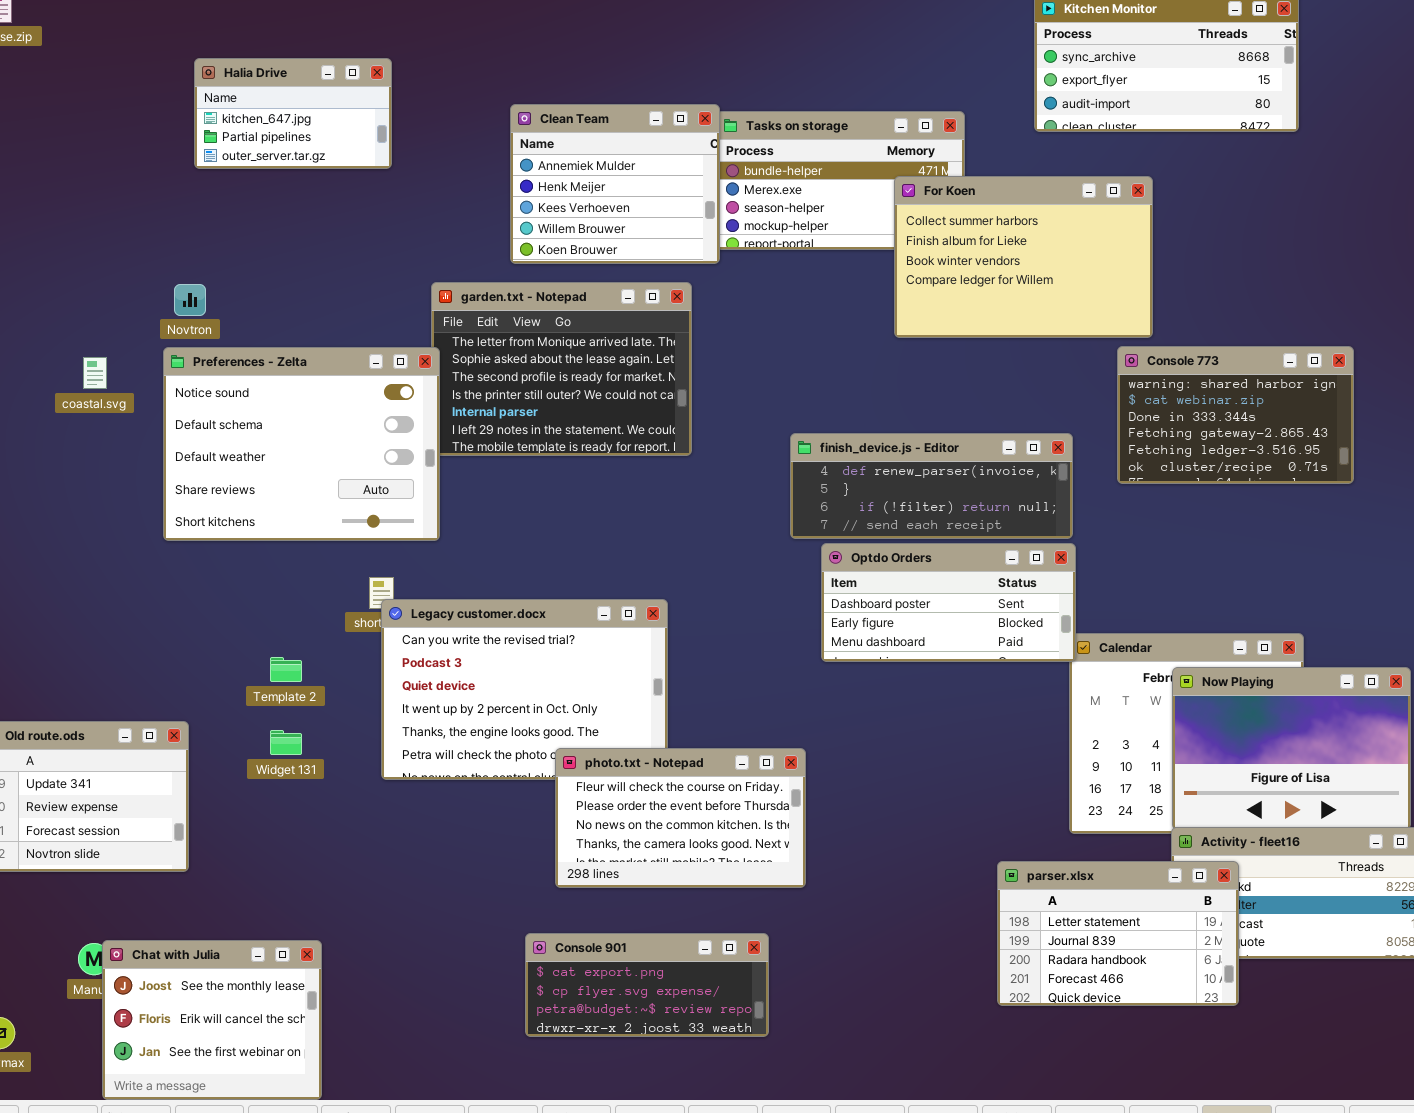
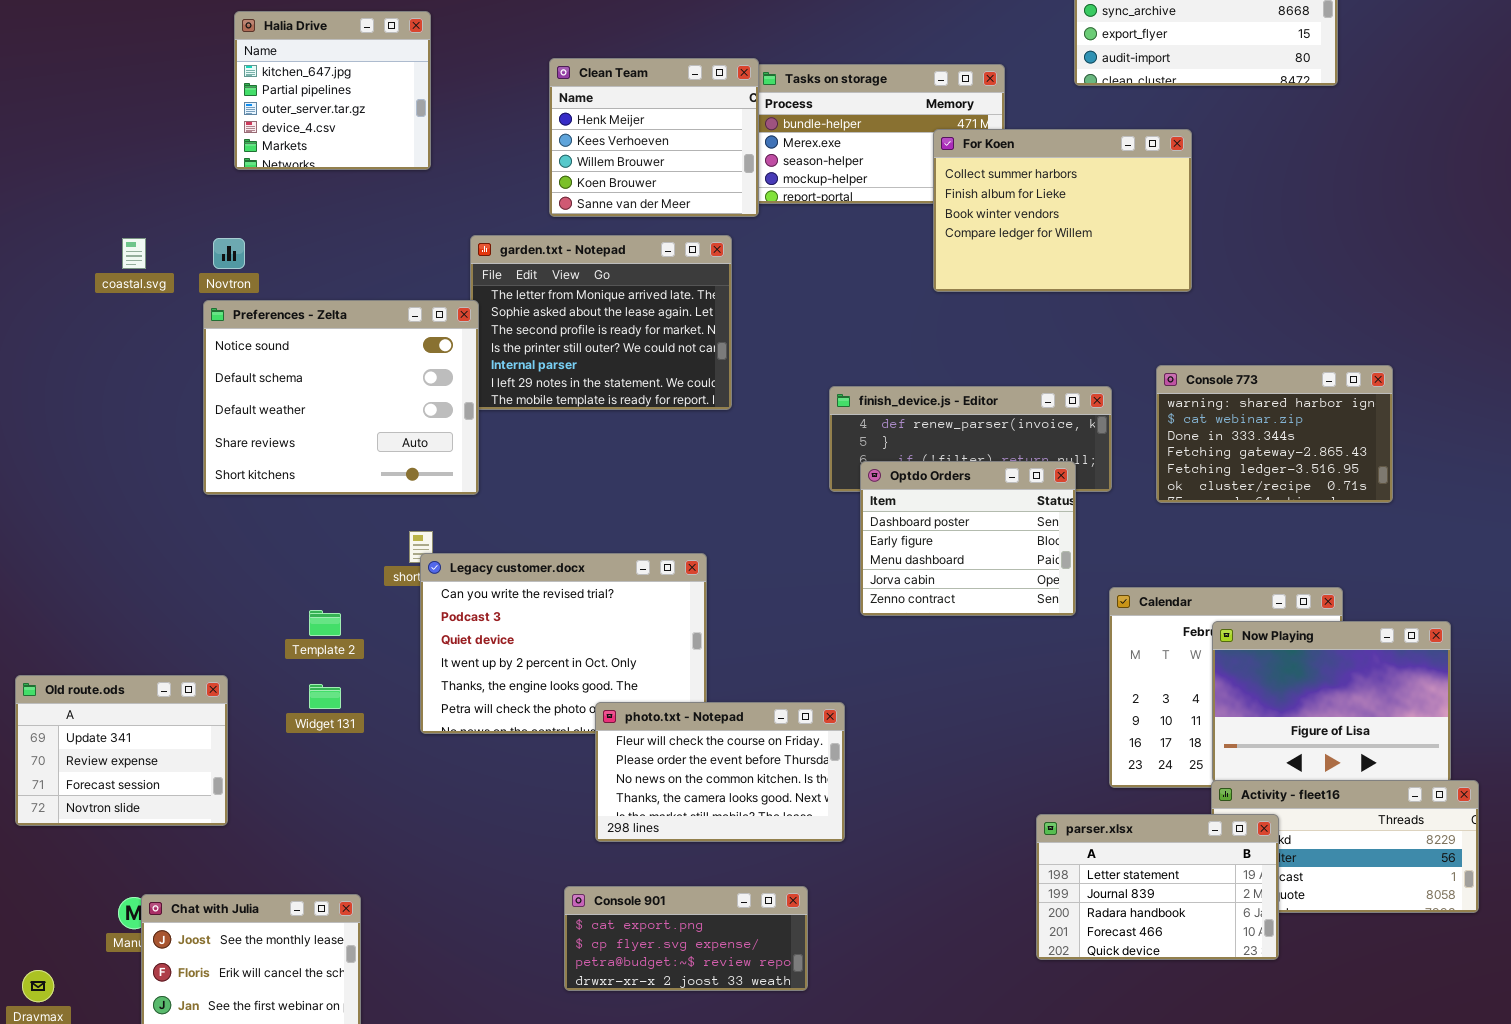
Halia Drive: [194,58,392,169] -> [234,11,431,170], resized
Clean Team: [510,104,720,264] -> [549,58,759,217], scrolled down 1 row
Console 773: [1117,346,1354,484] -> [1156,365,1393,503], moved
coastal.svg: [83,357,107,389] -> [122,238,146,269], moved
Optdo Orders: [821,543,1076,662] -> [860,461,1076,616], resized

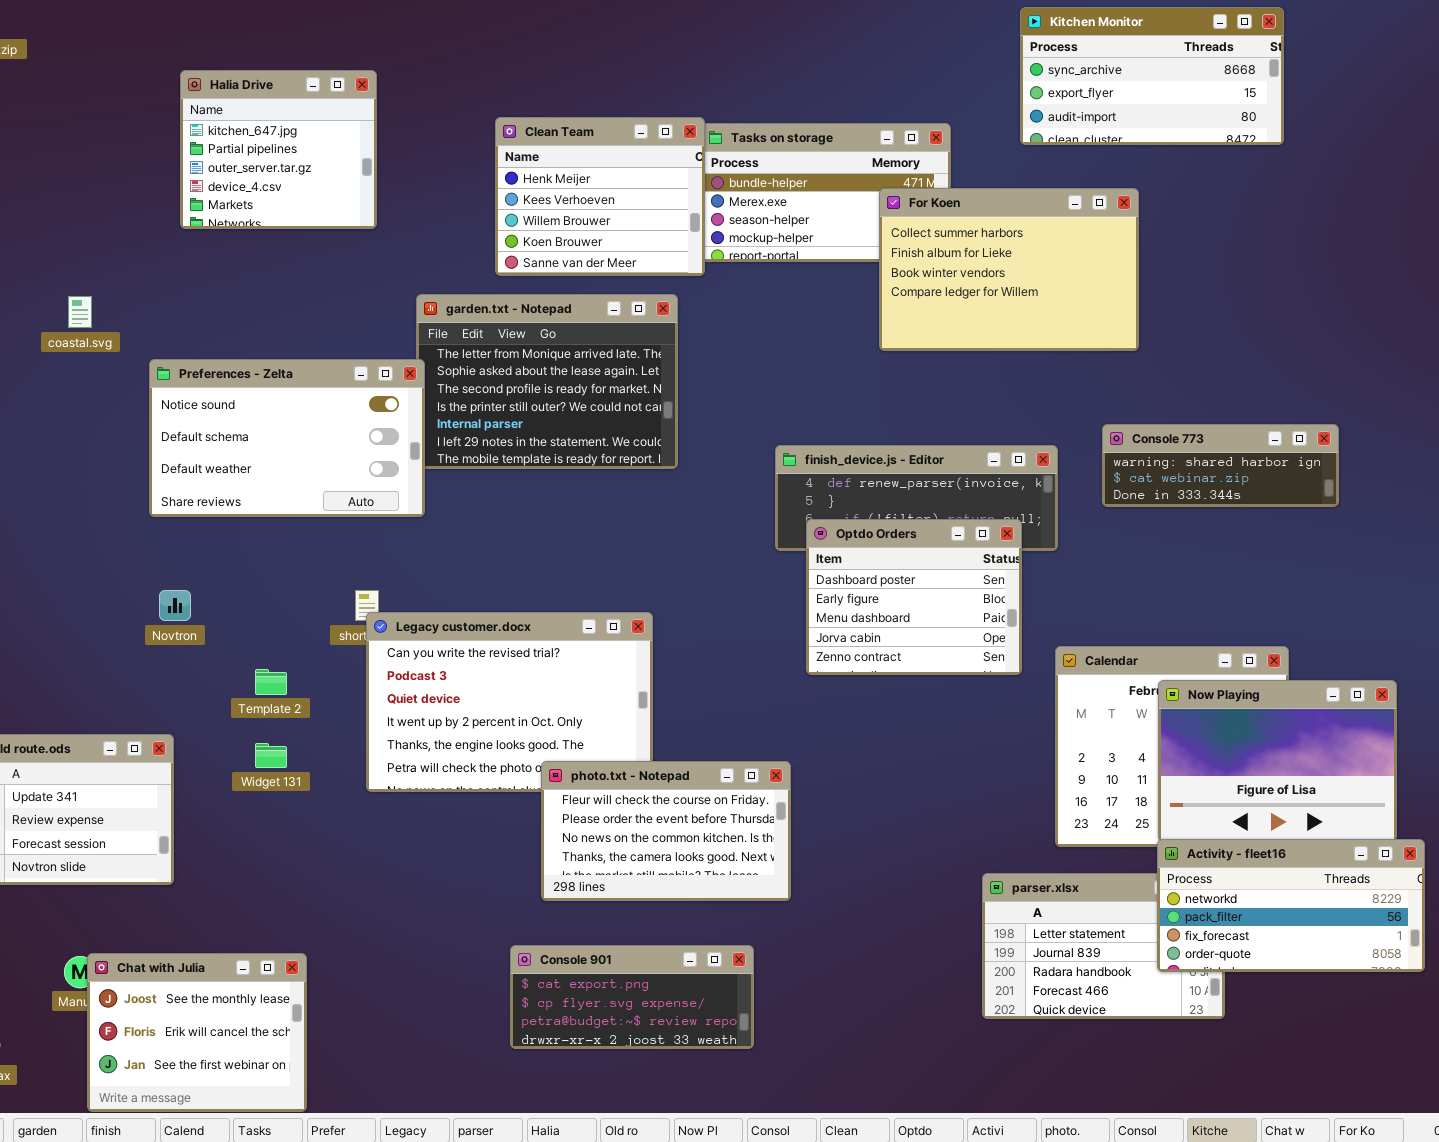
Novtron: [213,238,245,269] -> [159,590,191,621], moved
Preferences - Zelta: [203,300,479,495] -> [149,359,425,517], resized
Console 773: [1156,365,1393,503] -> [1102,424,1339,507], resized
Activity - fleet16: [1211,780,1479,913] -> [1157,839,1425,972], raised

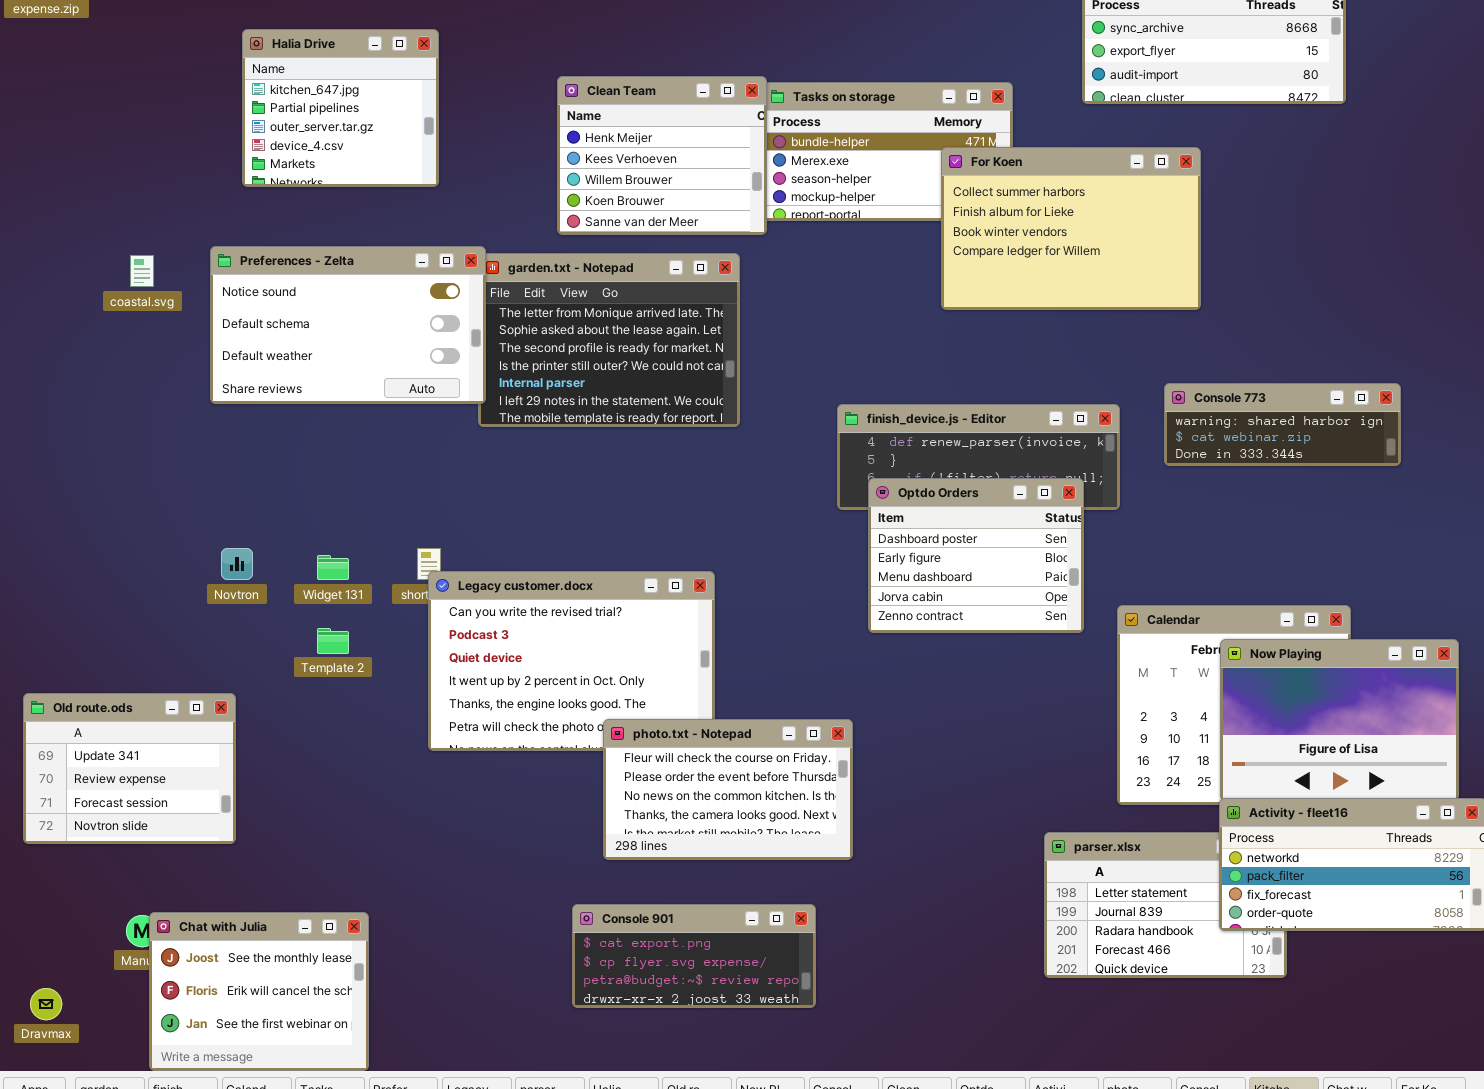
Preferences - Zelta: [149,359,425,517] -> [210,246,486,404], moved
Widget 131: [255,743,287,768] -> [317,555,349,580], moved

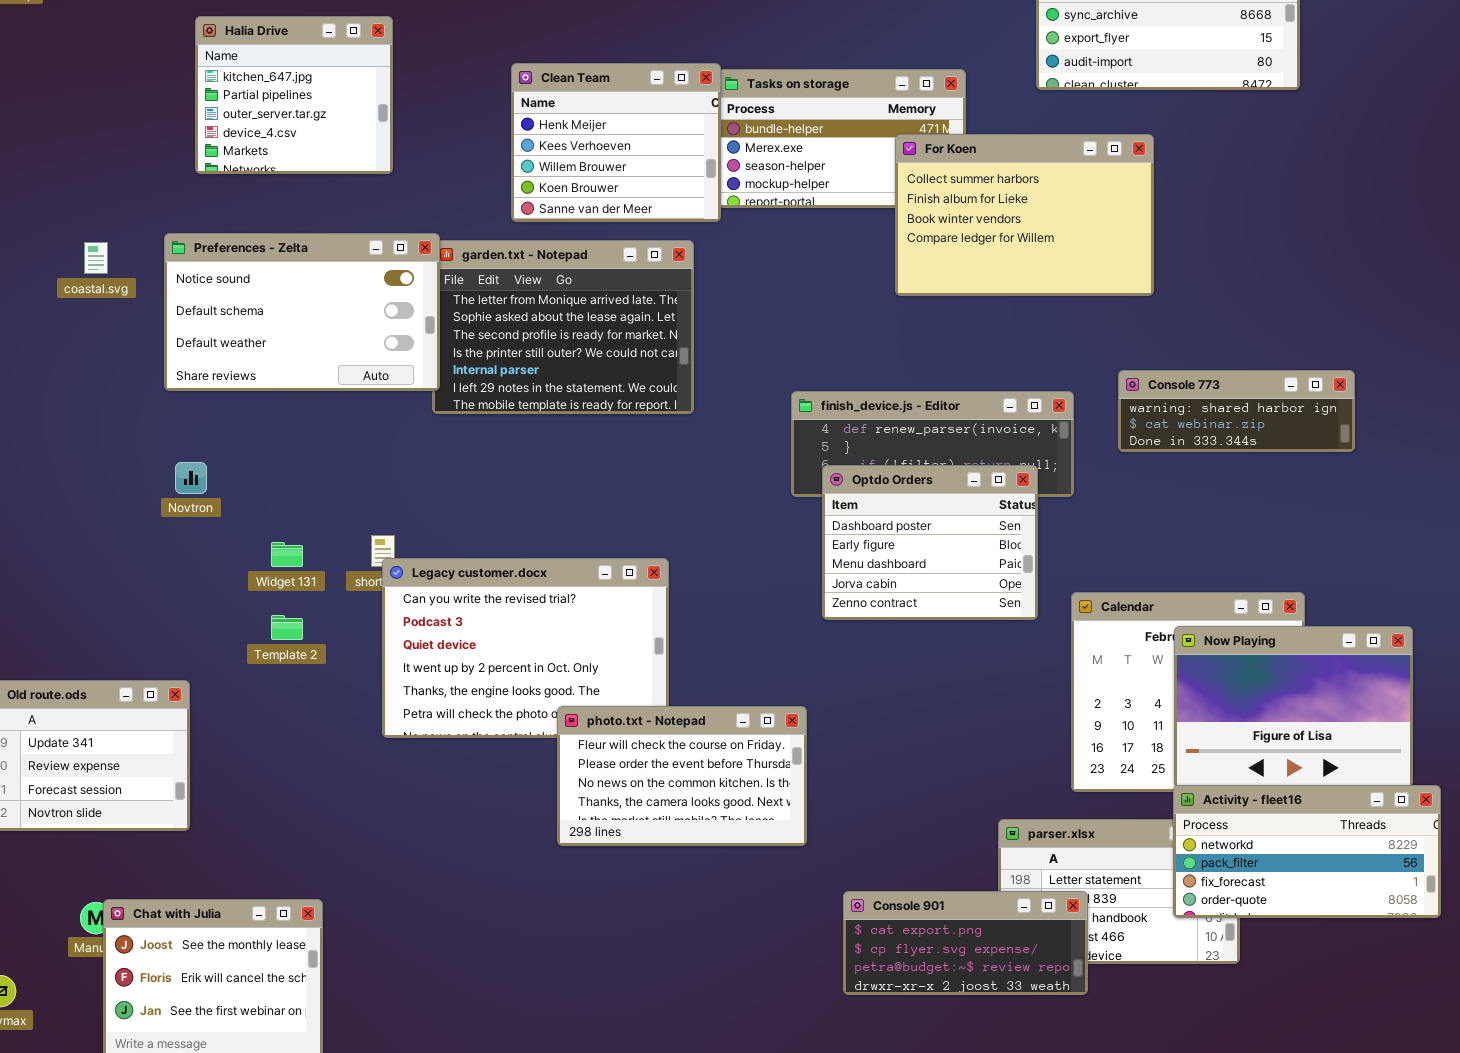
Novtron: [221,548,253,580] -> [175,462,207,494], moved
Console 901: [572,904,816,1008] -> [843,891,1088,995], moved

